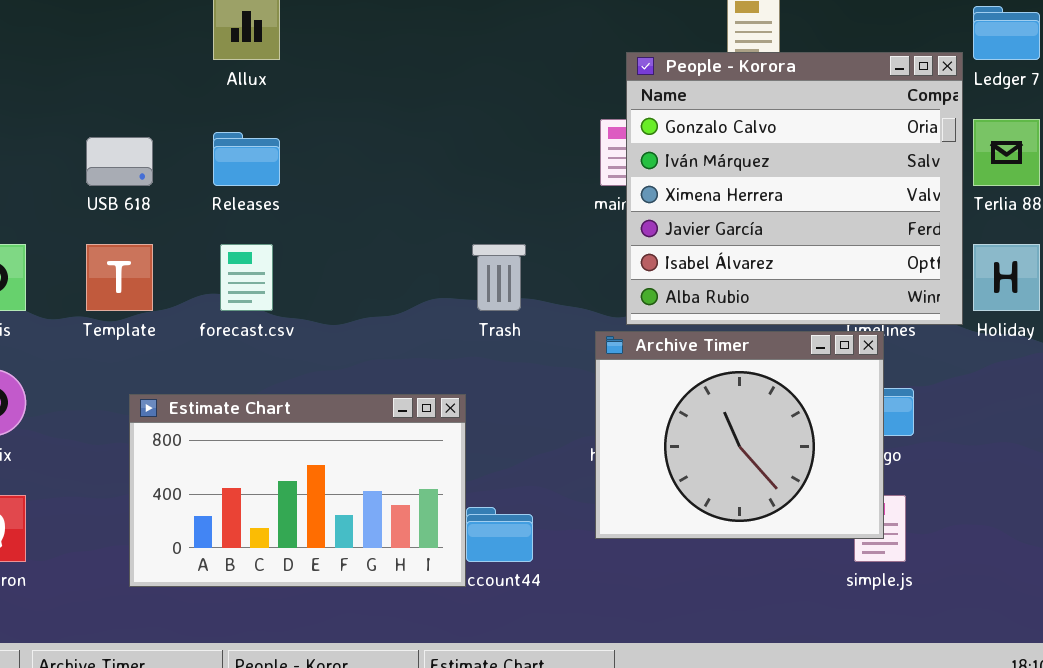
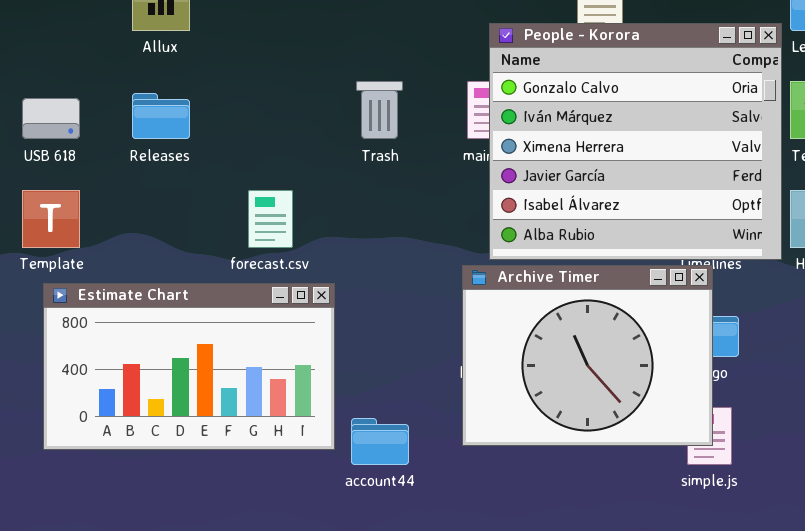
forecast.csv: [220,244,273,311] -> [248,190,293,248], moved
Trash: [472,244,526,311] -> [356,81,403,139], moved
Estimate Chart: [129,394,466,587] -> [43,283,335,450], moved

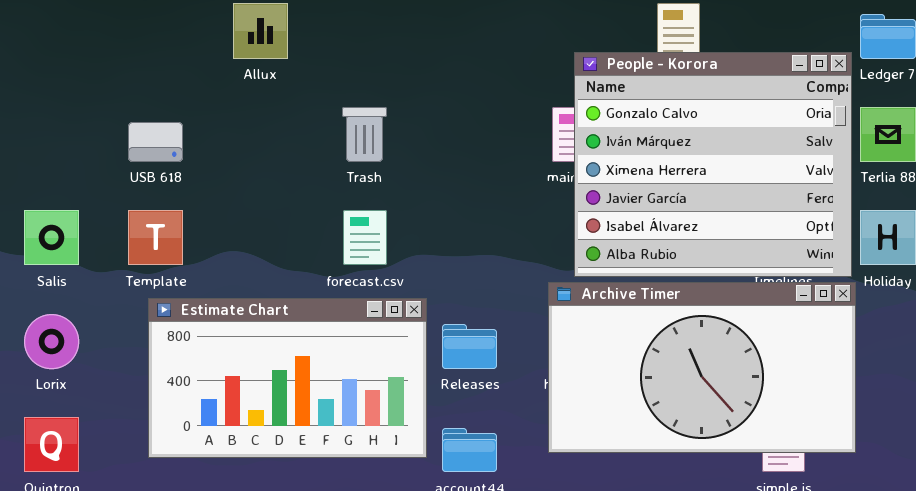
Trash: [356,81,403,139] -> [342,107,387,162], moved
Releases: [132,93,190,139] -> [442,324,497,369], moved
Archive Timer: [462,265,713,446] -> [548,282,856,453], resized

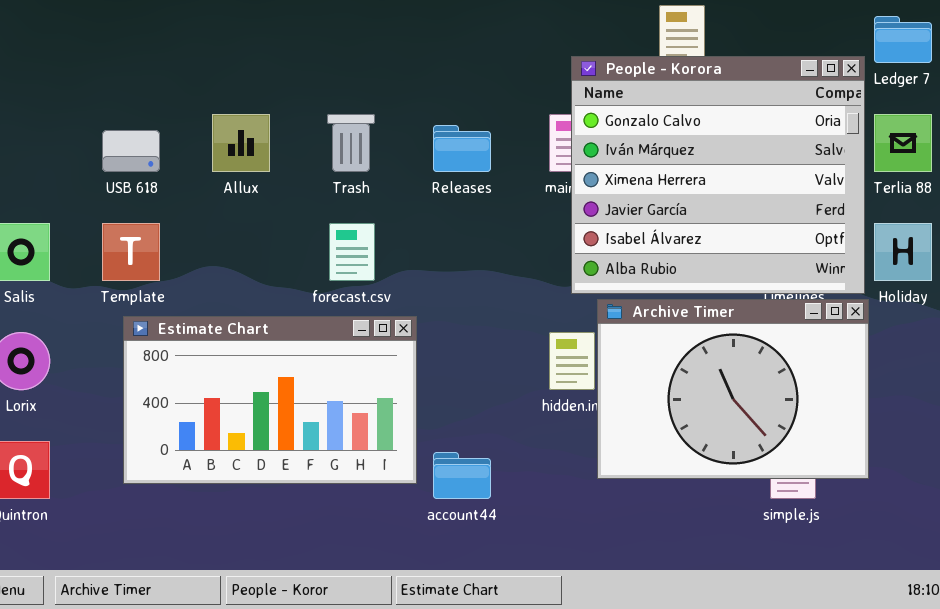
Allux: [233,3,288,59] -> [212,114,270,172], moved
Archive Timer: [548,282,856,453] -> [597,299,869,479], resized
Releases: [442,324,497,369] -> [433,125,491,172], moved

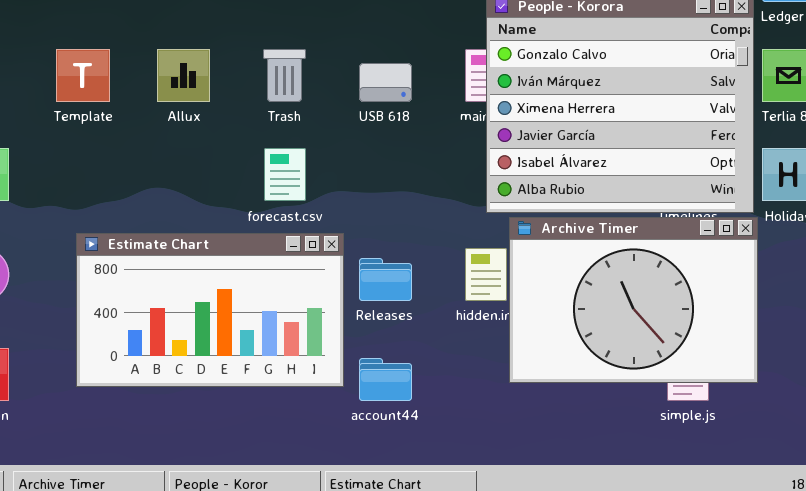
Releases: [433,125,491,172] -> [359,258,412,301], moved
USB 618: [102,130,160,172] -> [359,63,412,102], moved
Template: [102,223,160,281] -> [56,49,110,102], moved

